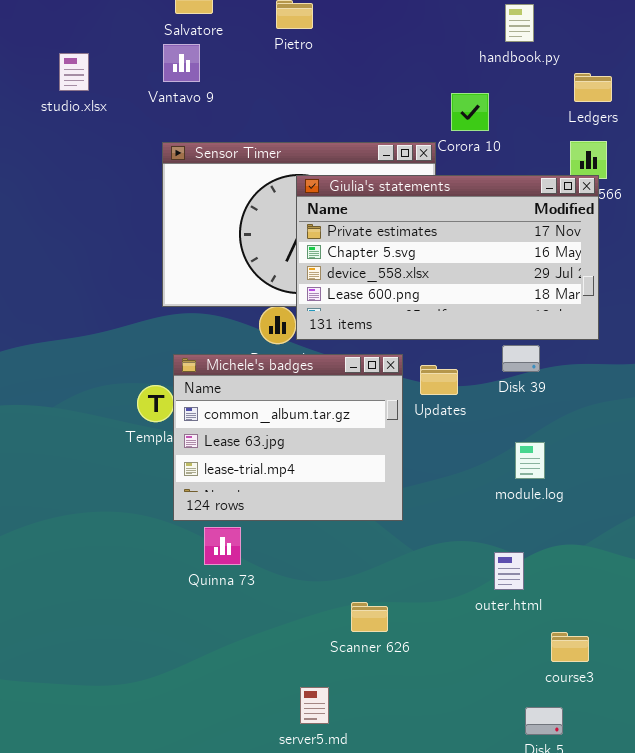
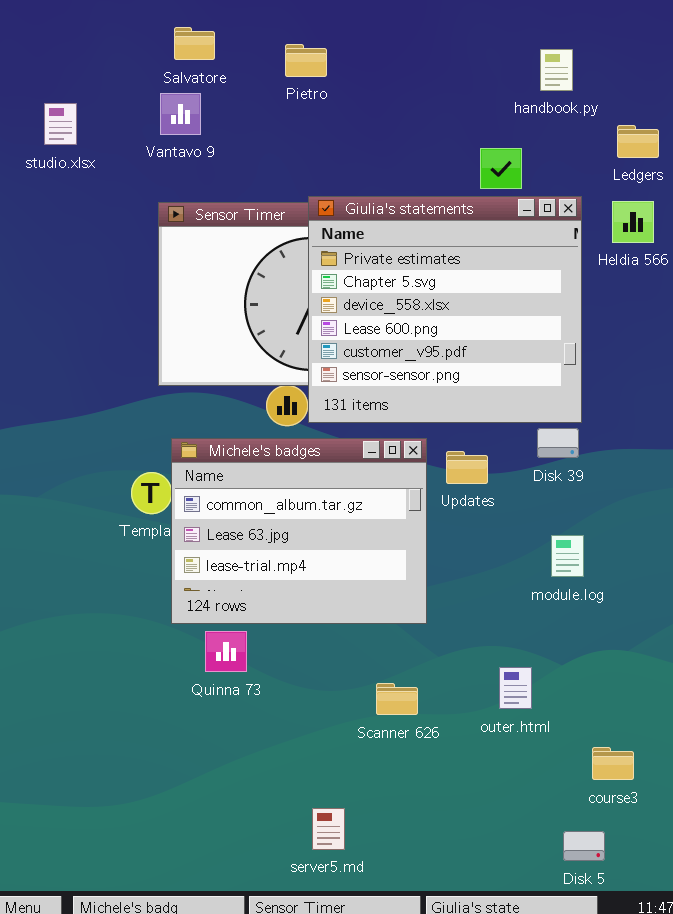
Giulia's statements: [296,175,599,340] -> [308,196,582,423], resized
outer.html: [494,552,524,590] -> [499,667,532,709], moved
Scanner 626: [351,602,388,632] -> [376,683,418,715], moved

